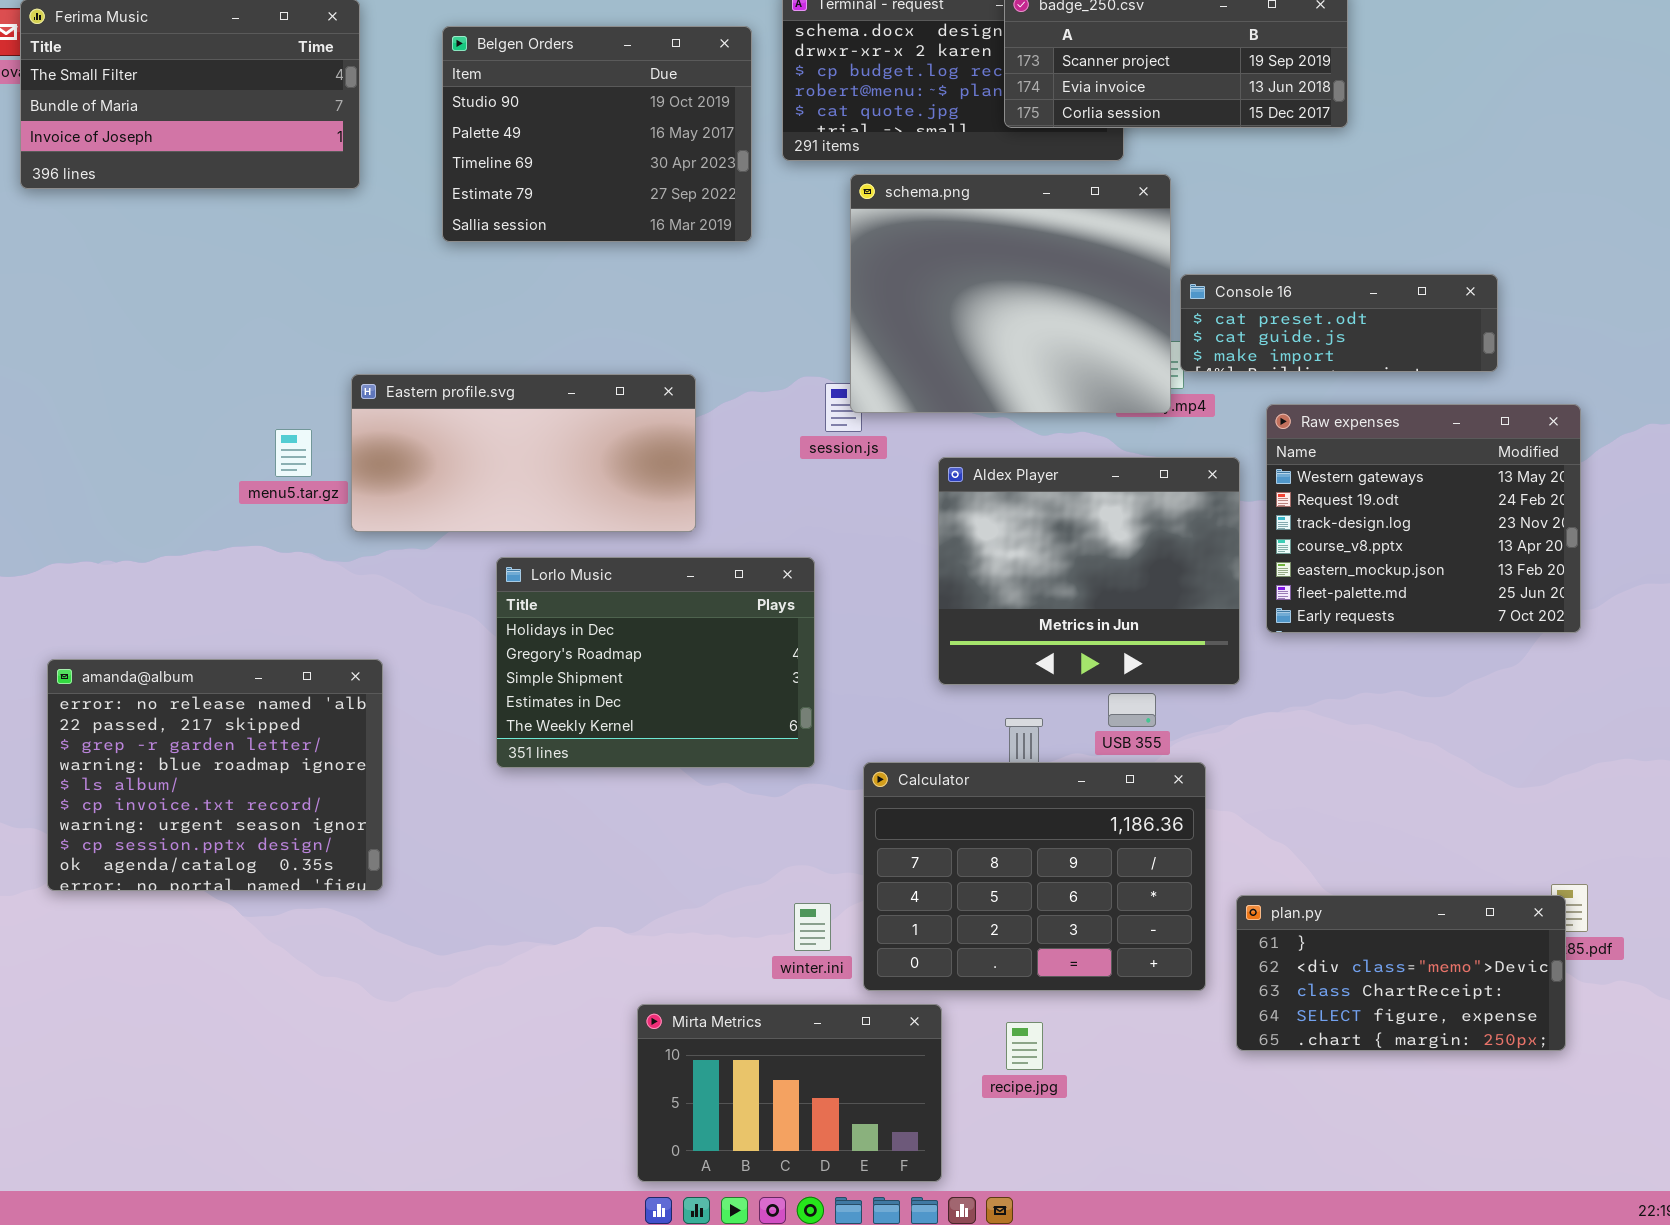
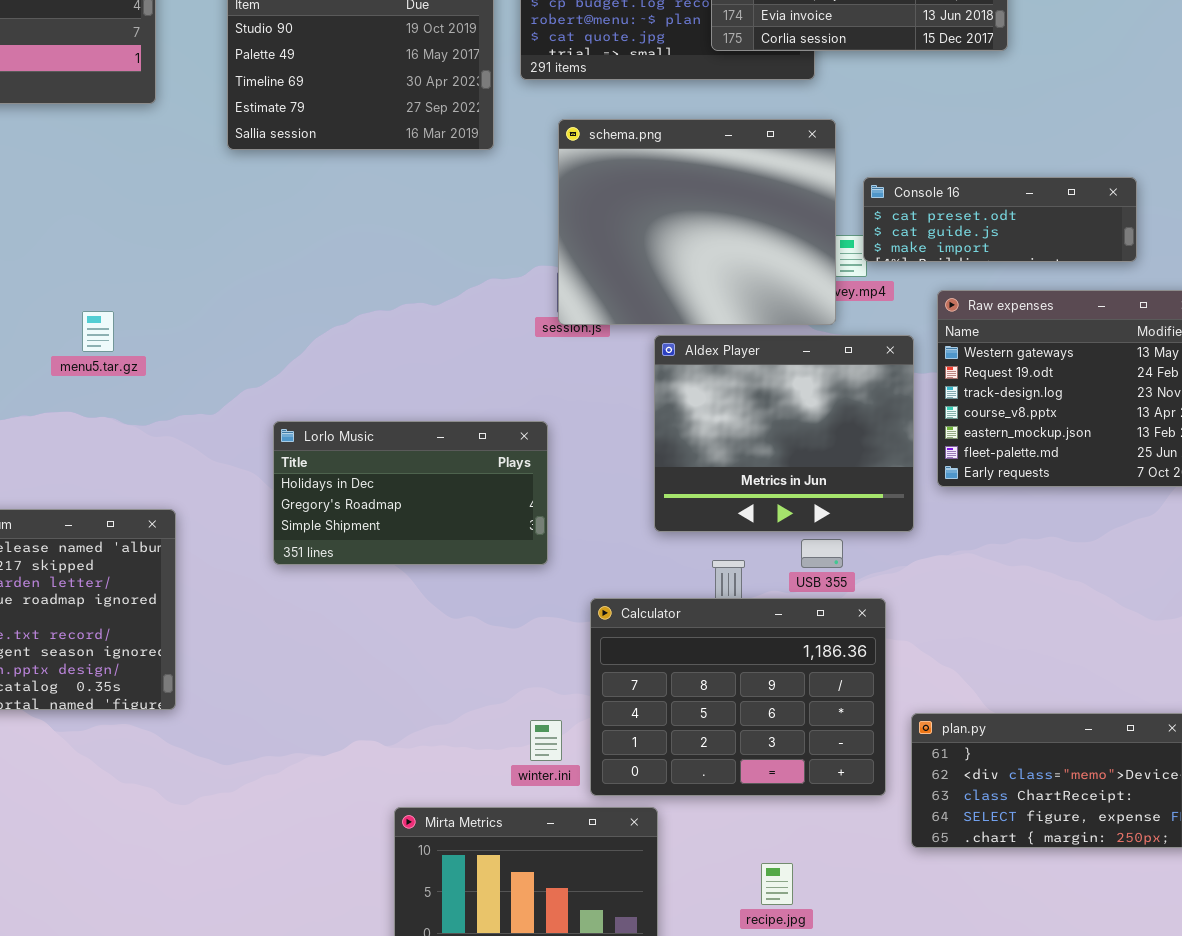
schema.png: [850,174,1171,413] -> [558,119,836,325], moved
Eastern profile.svg: [351,374,696,532] -> none, closed
Lorlo Music: [496,557,815,768] -> [273,421,548,565], resized
recipe.jpg: [1006,1022,1043,1070] -> [761,863,793,905], moved

